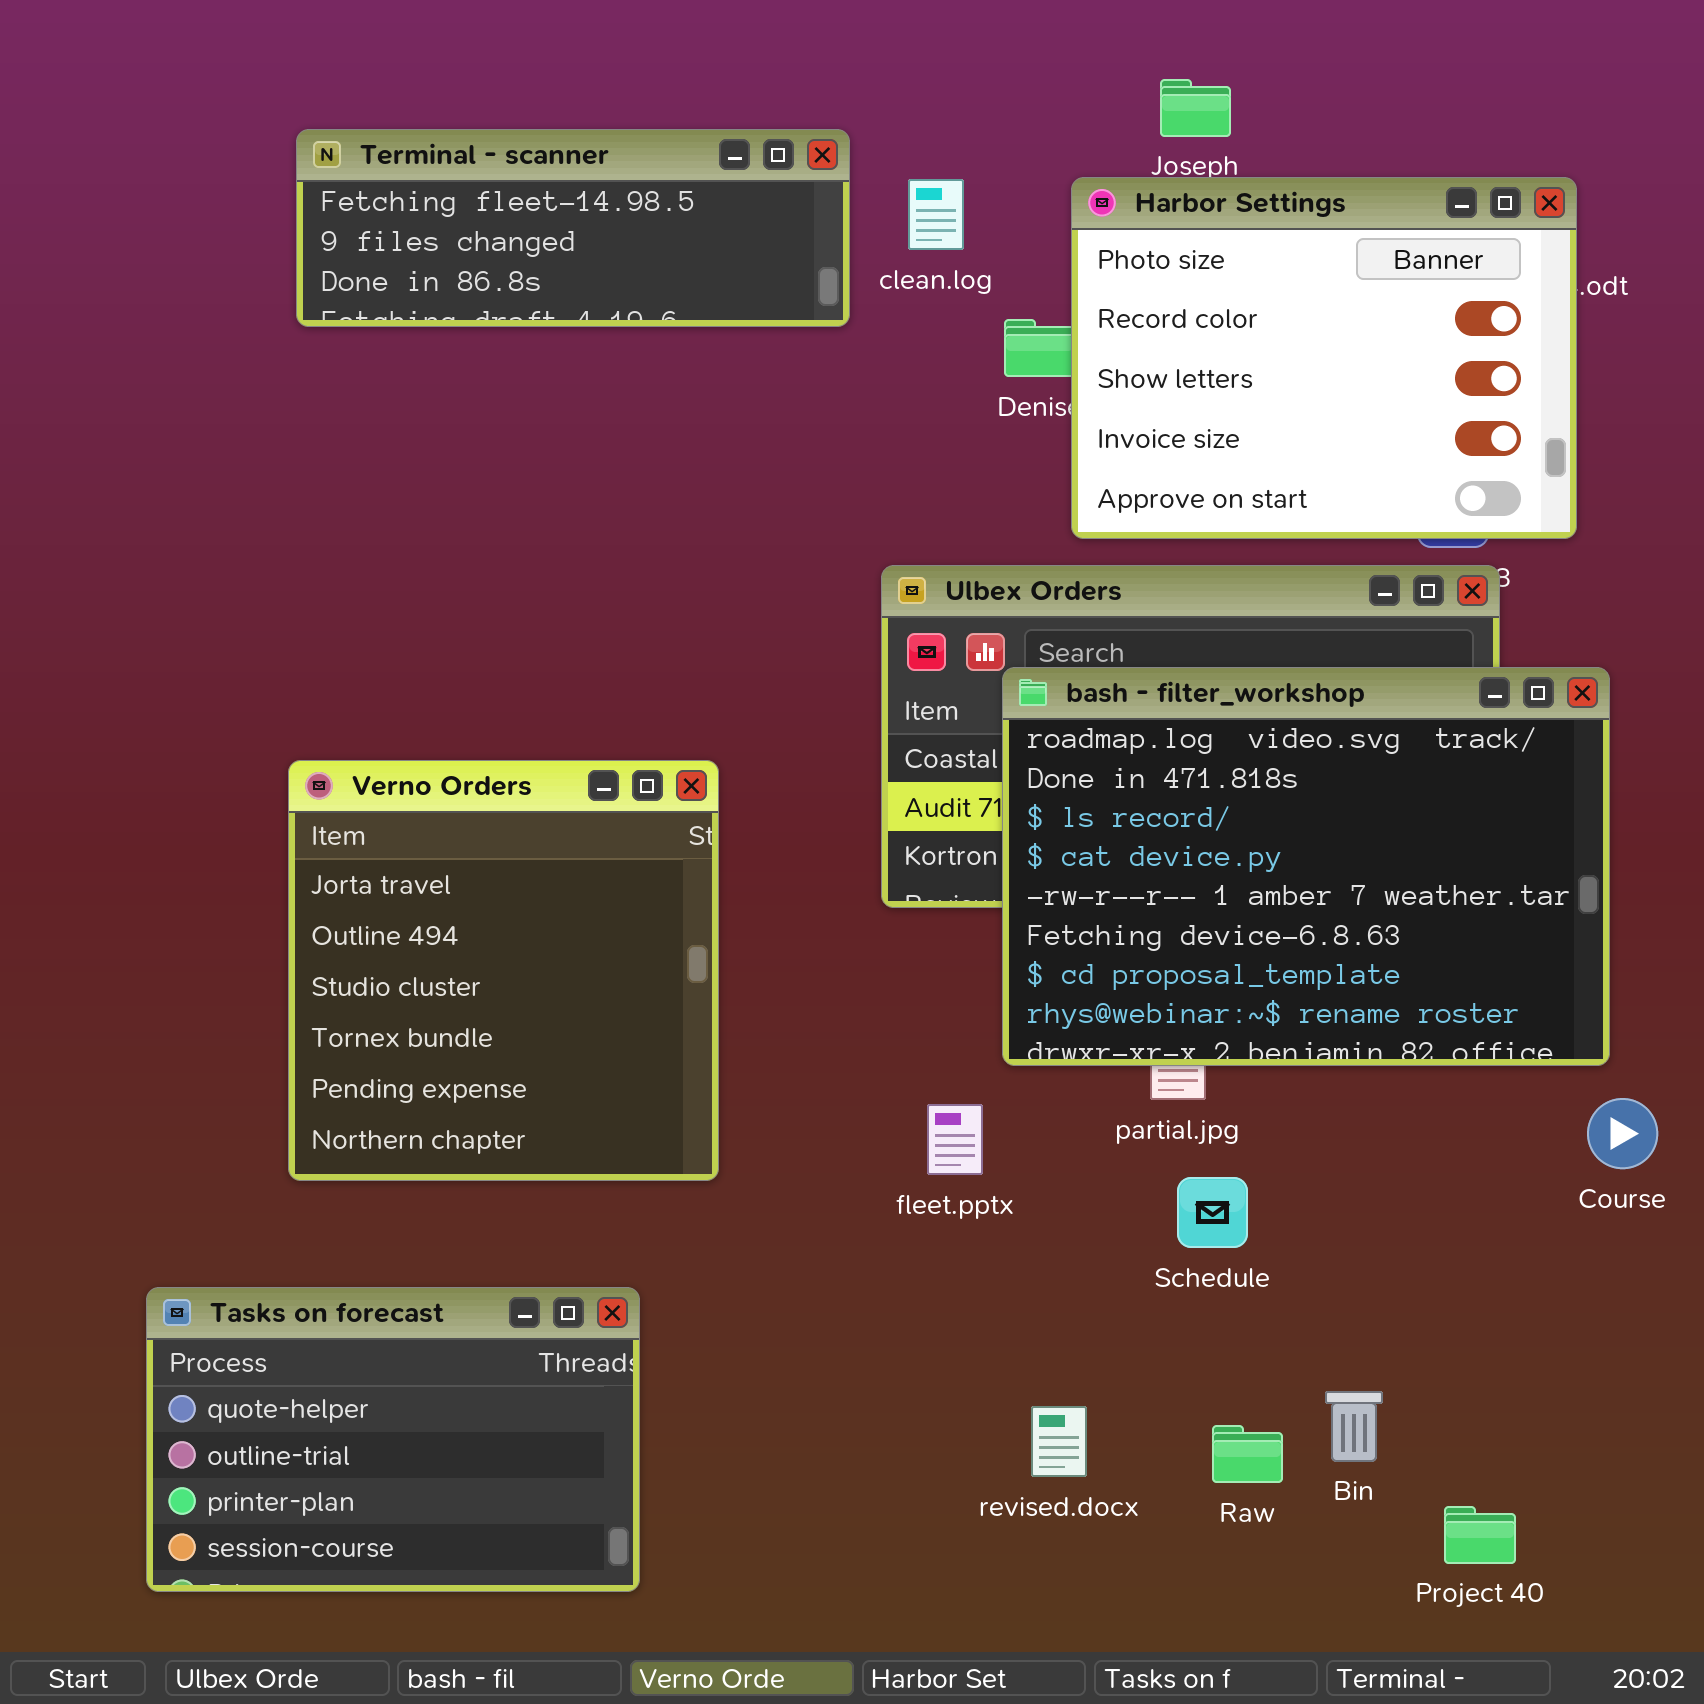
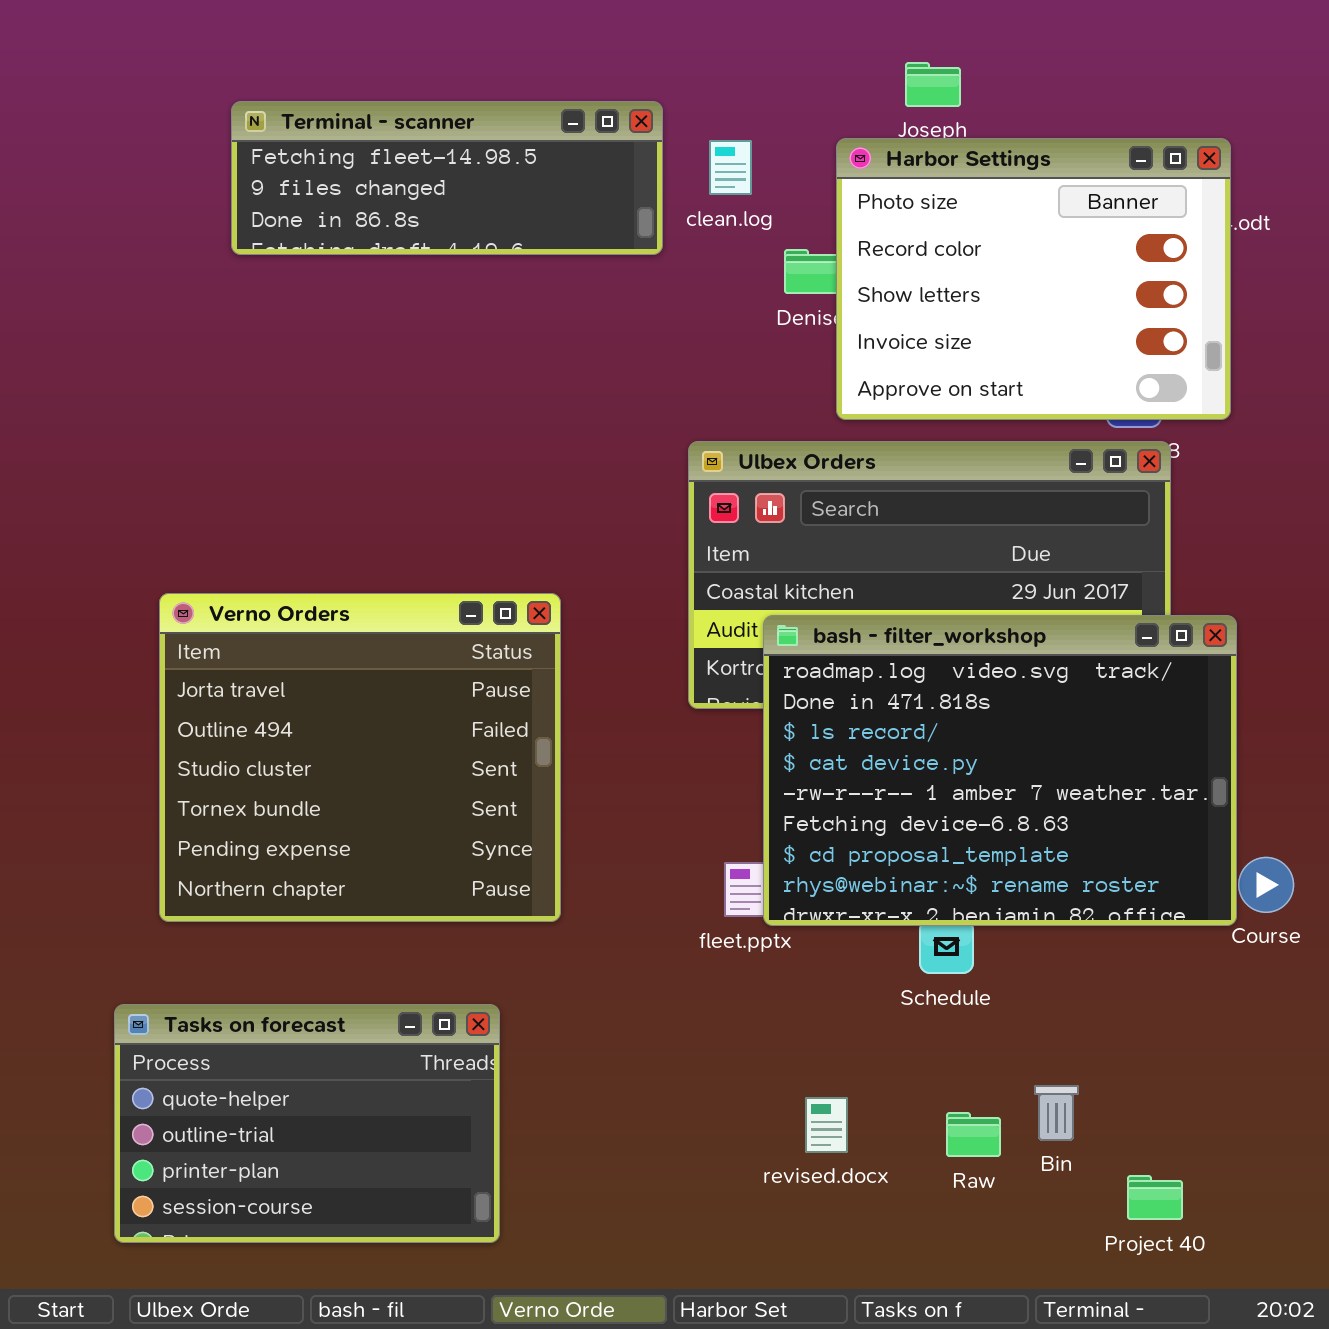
bash - filter_workshop: [1002,667,1610,1066] -> [763,615,1237,926], moved
Verno Orders: [288,760,719,1181] -> [159,593,561,922], resized

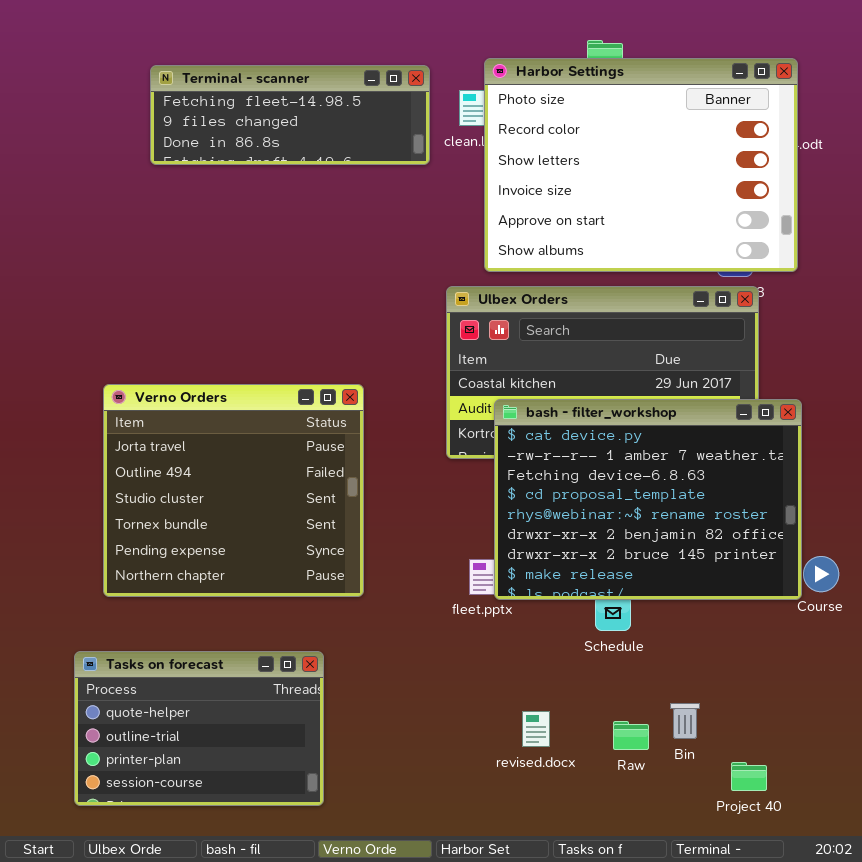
Harbor Settings: [836,138,1231,420] -> [484,58,798,272], resized
bash - filter_workshop: [763,615,1237,926] -> [494,399,802,600], scrolled down 3 rows

